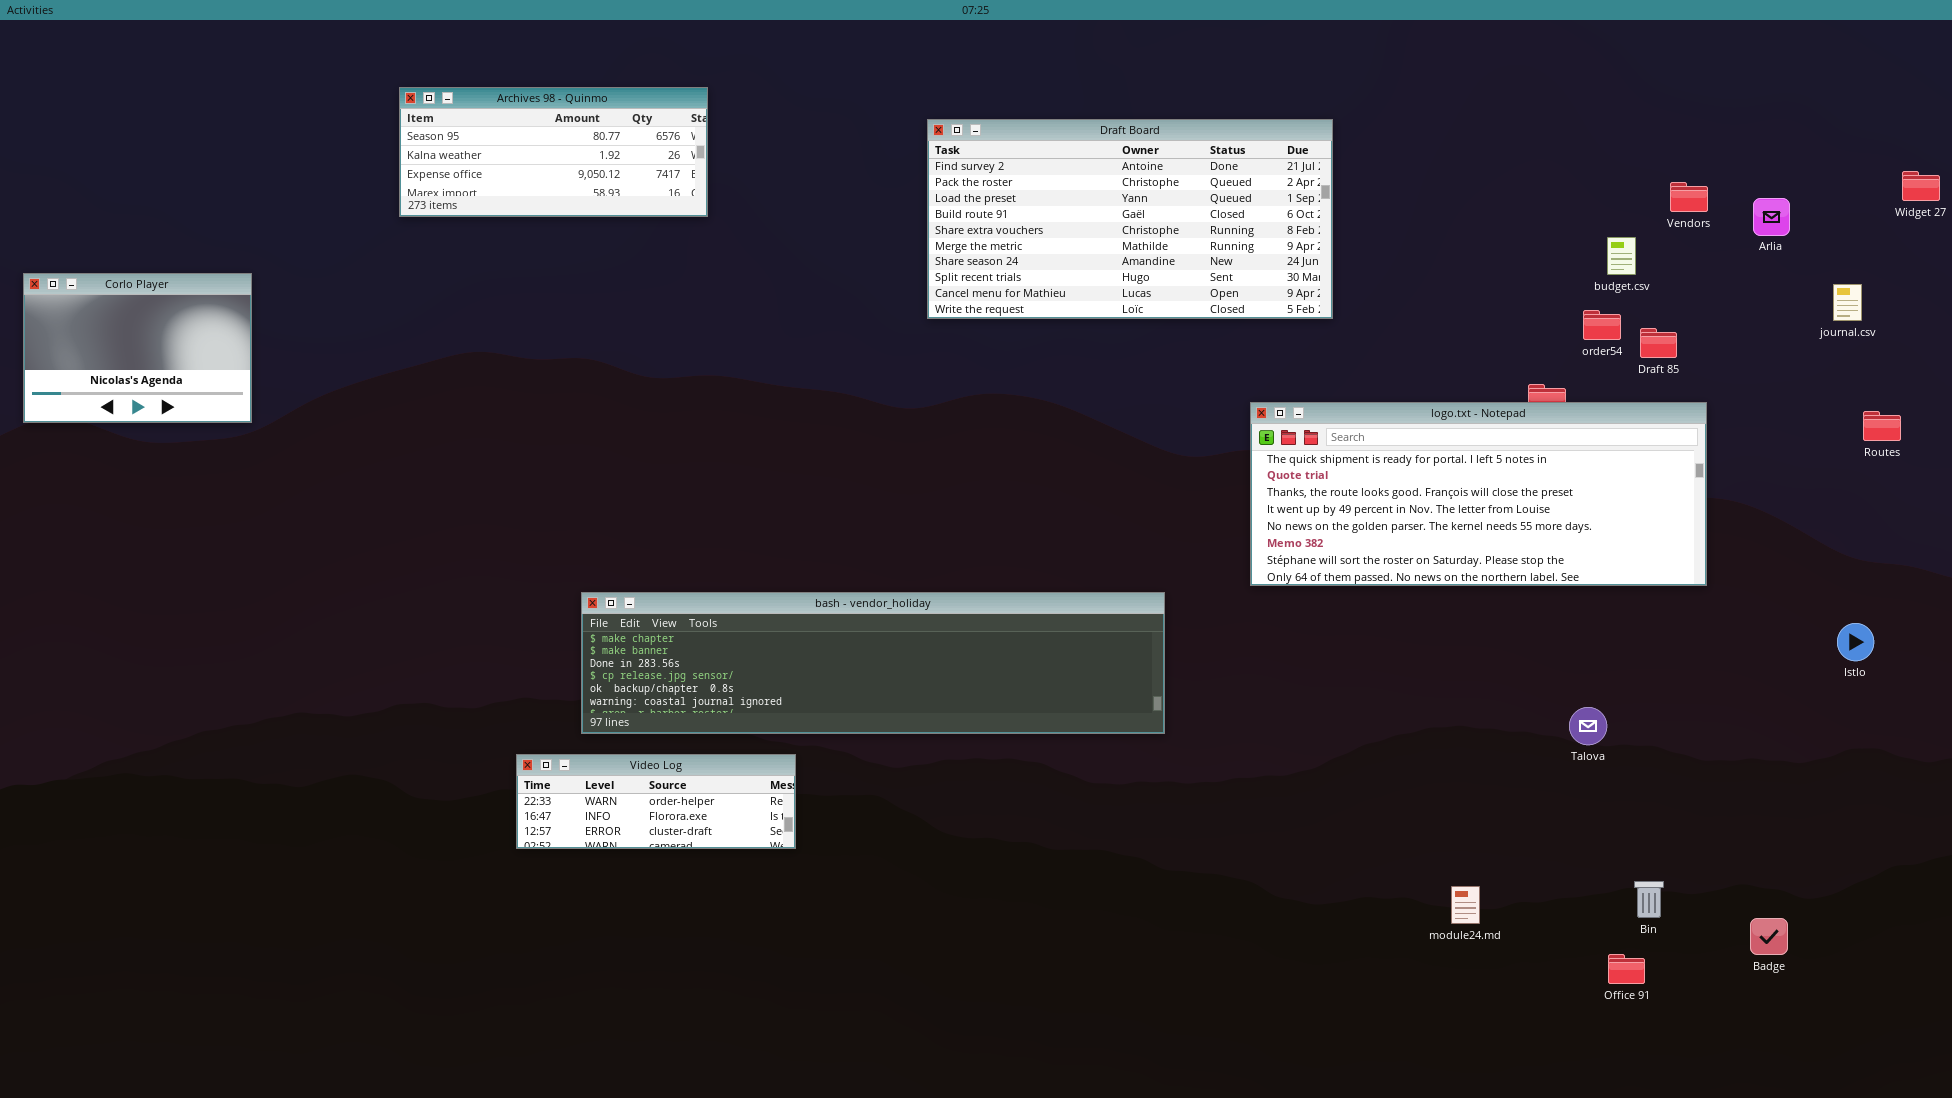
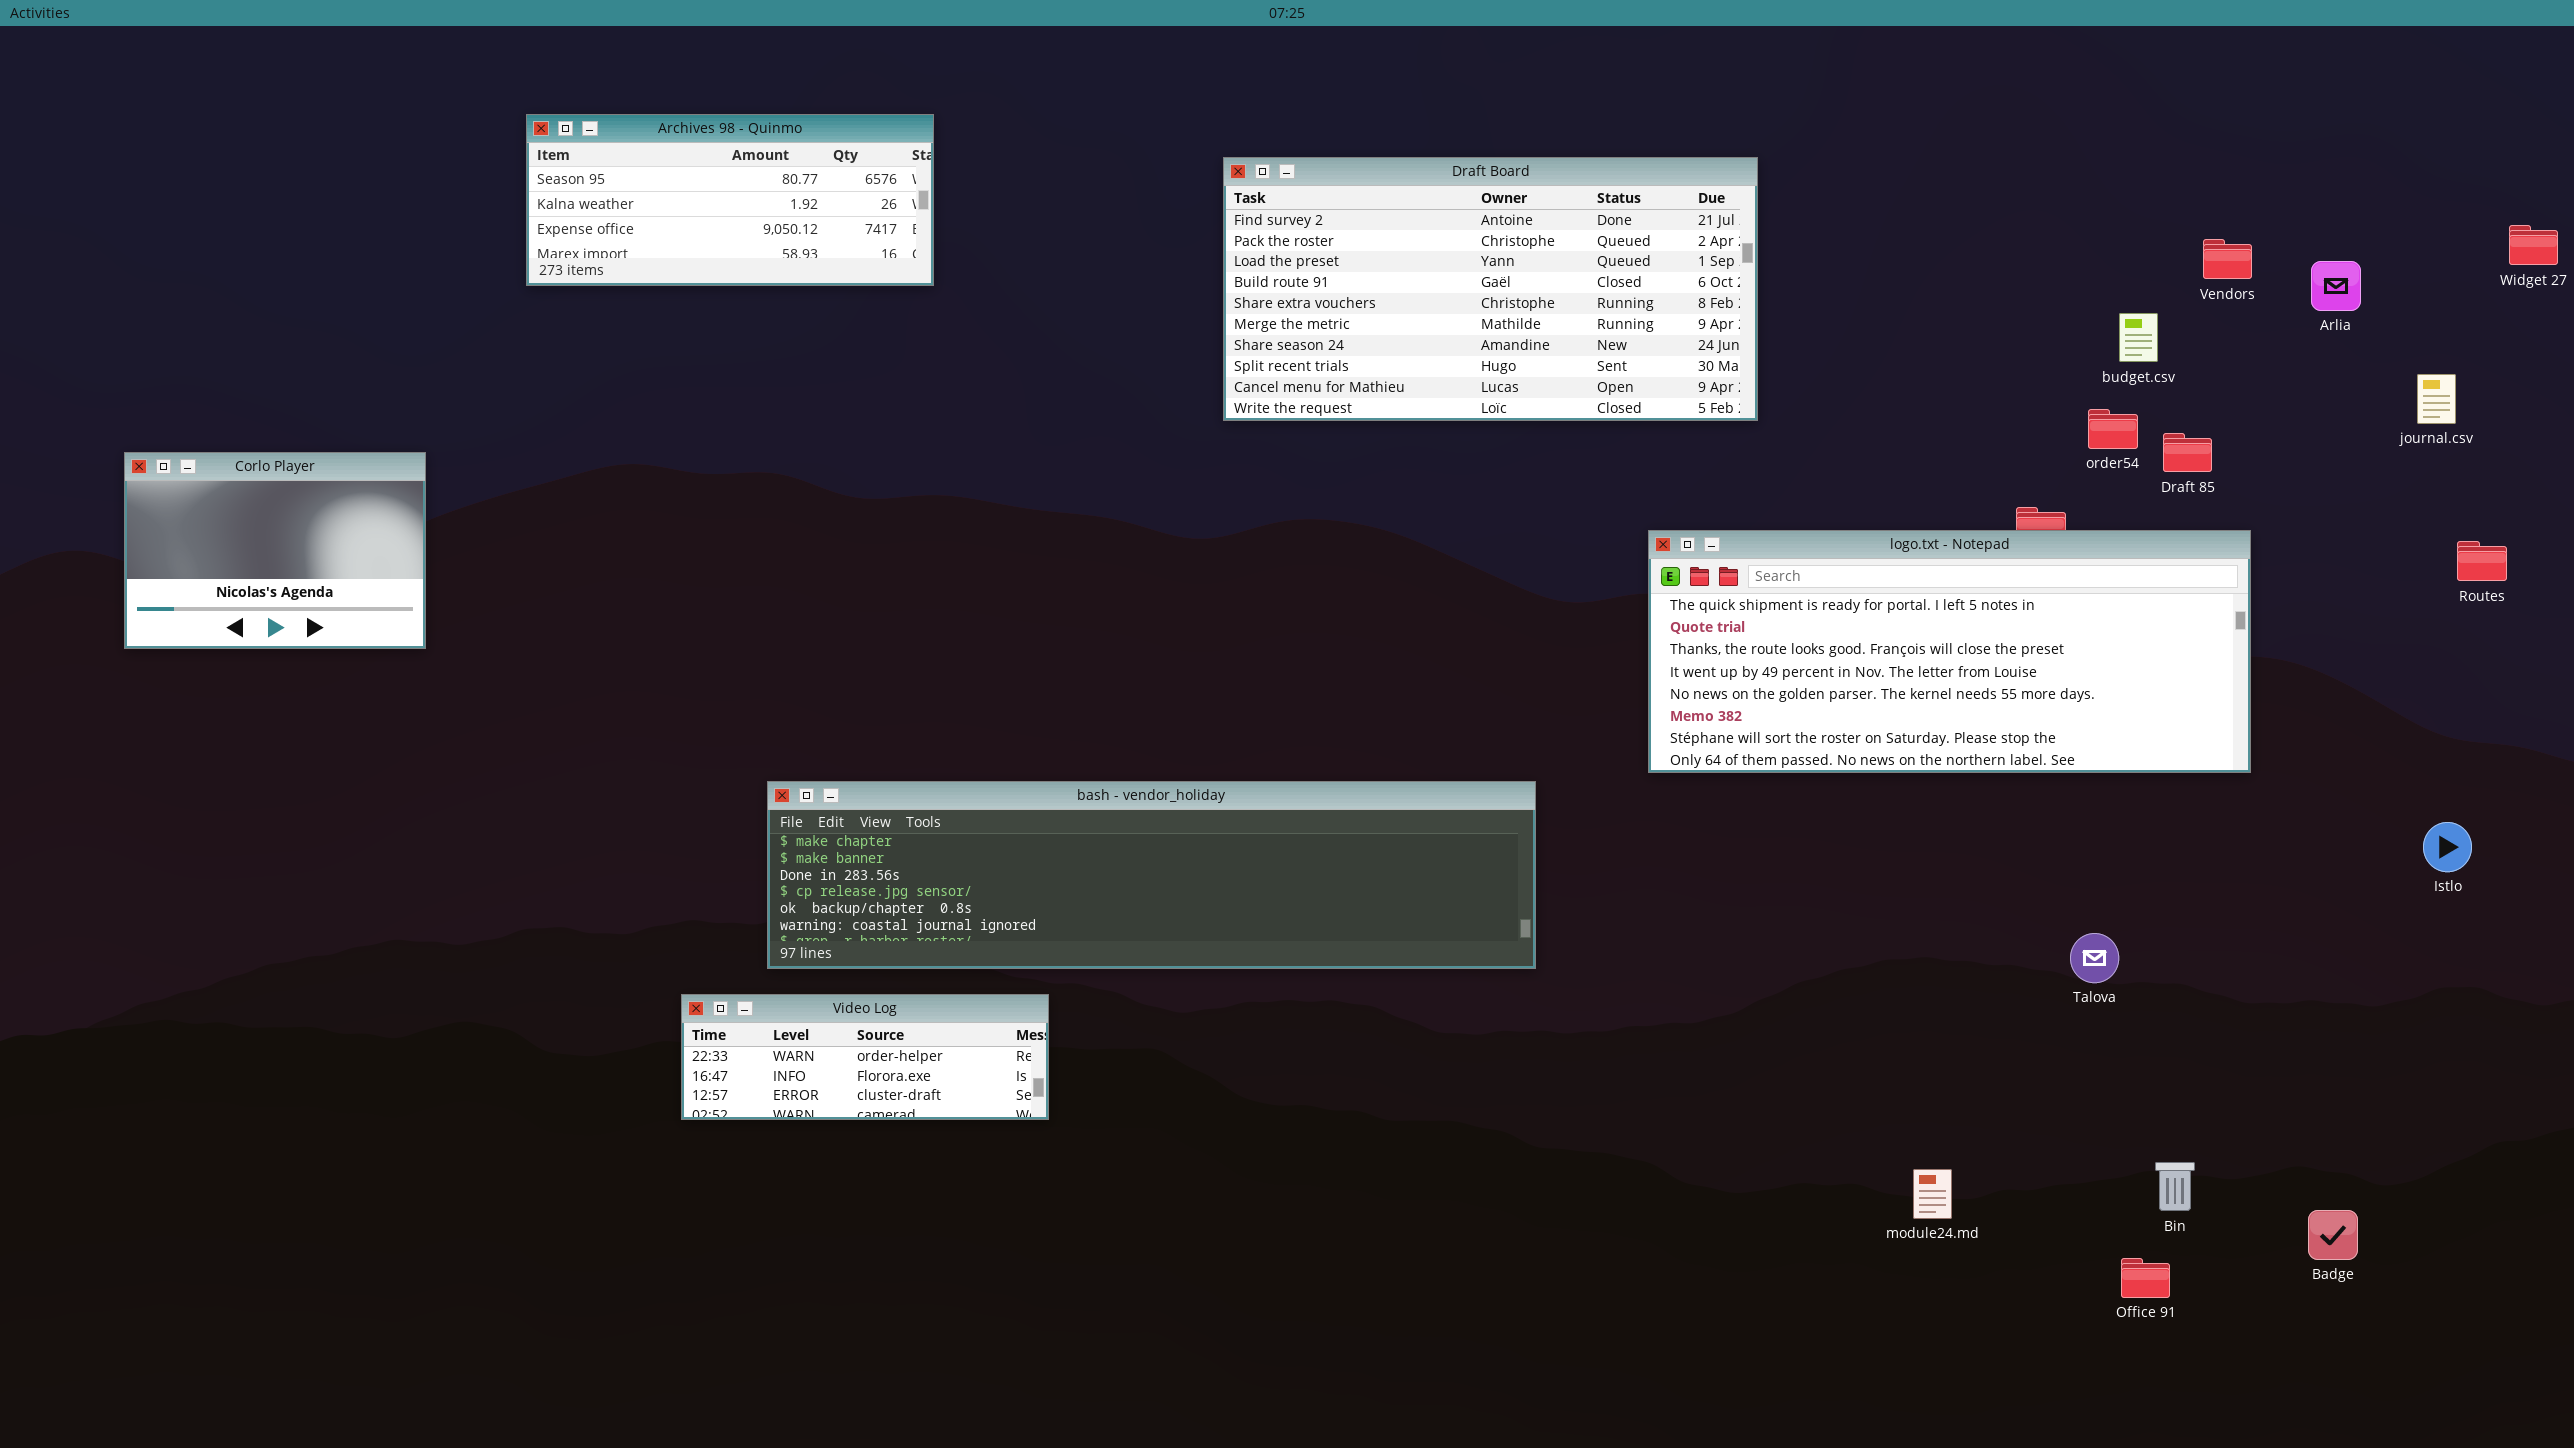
Corlo Player: [23,273,252,423] -> [124,452,426,649], moved

